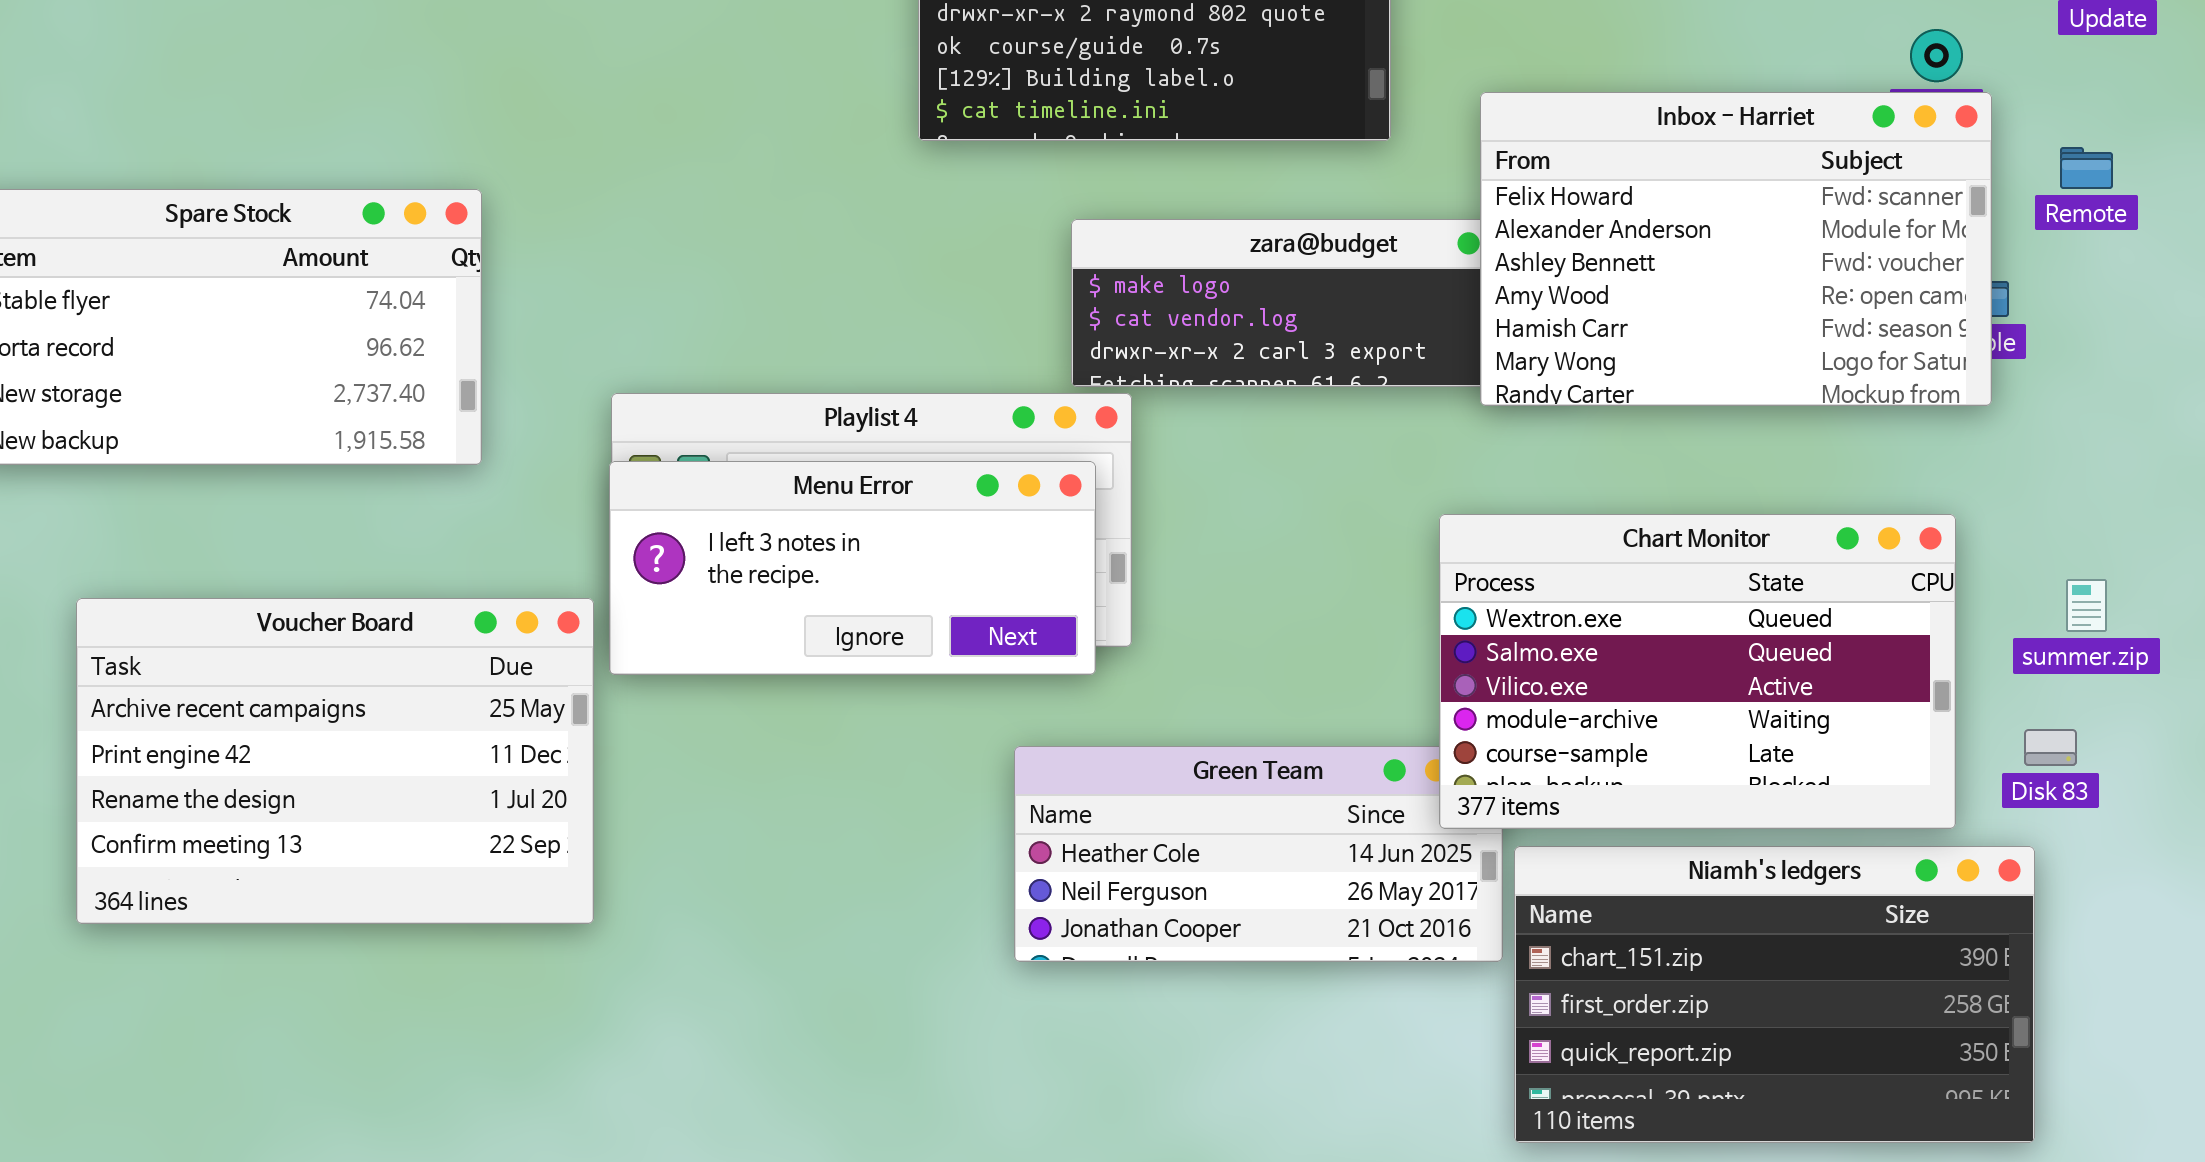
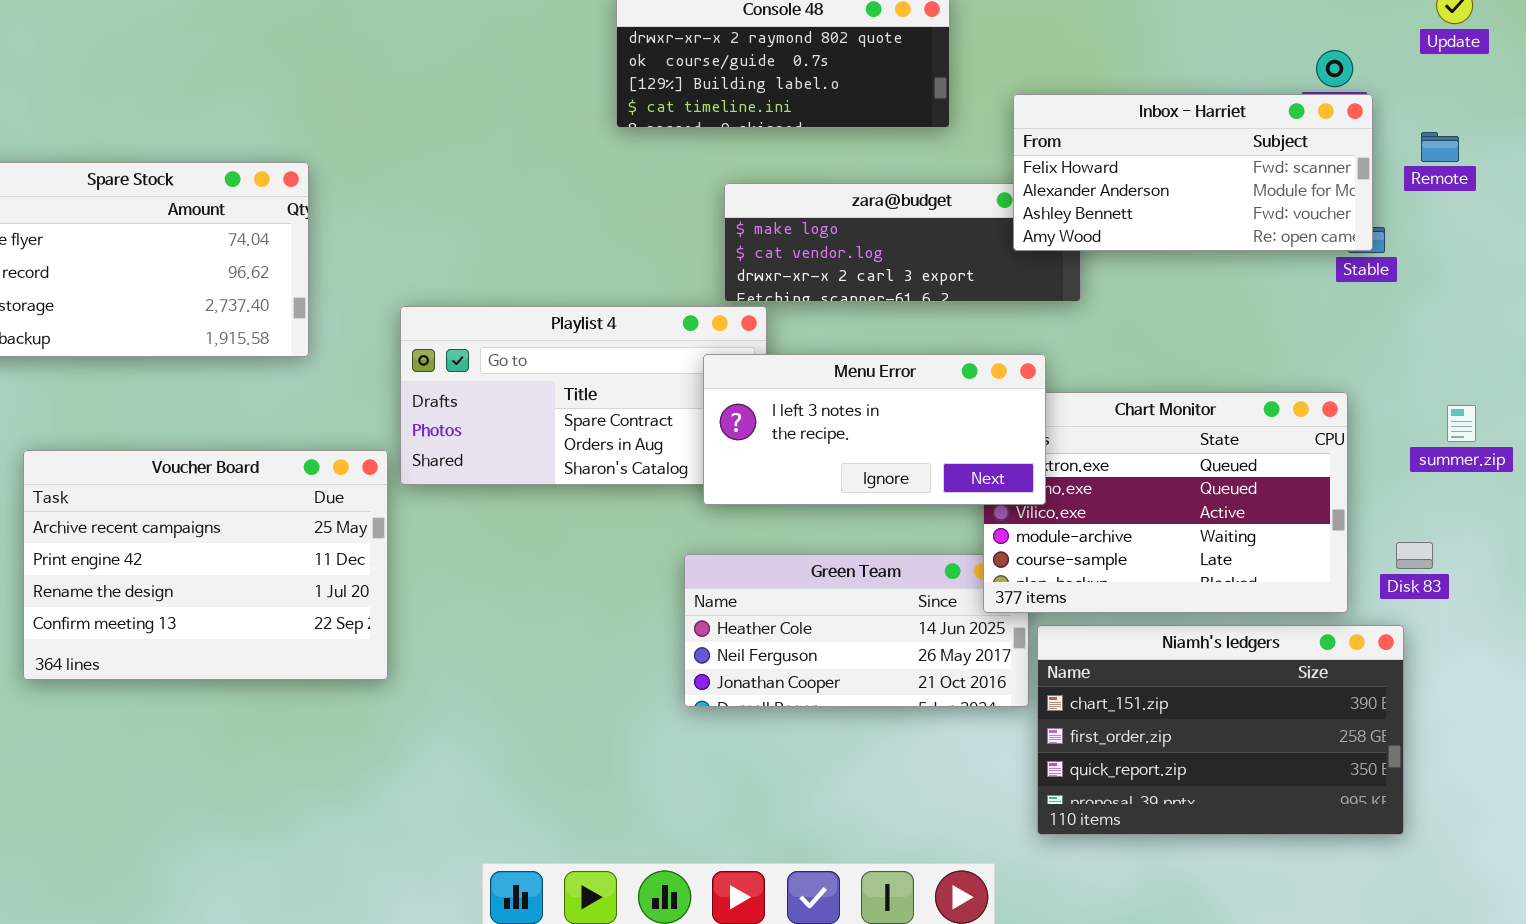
Inbox - Harriet: [1480,92,1992,406] -> [1013,94,1373,251], resized
Menu Error: [609,461,1096,675] -> [703,354,1046,505], moved
summer.zip: [2066,579,2107,632] -> [1447,405,1476,442], moved

